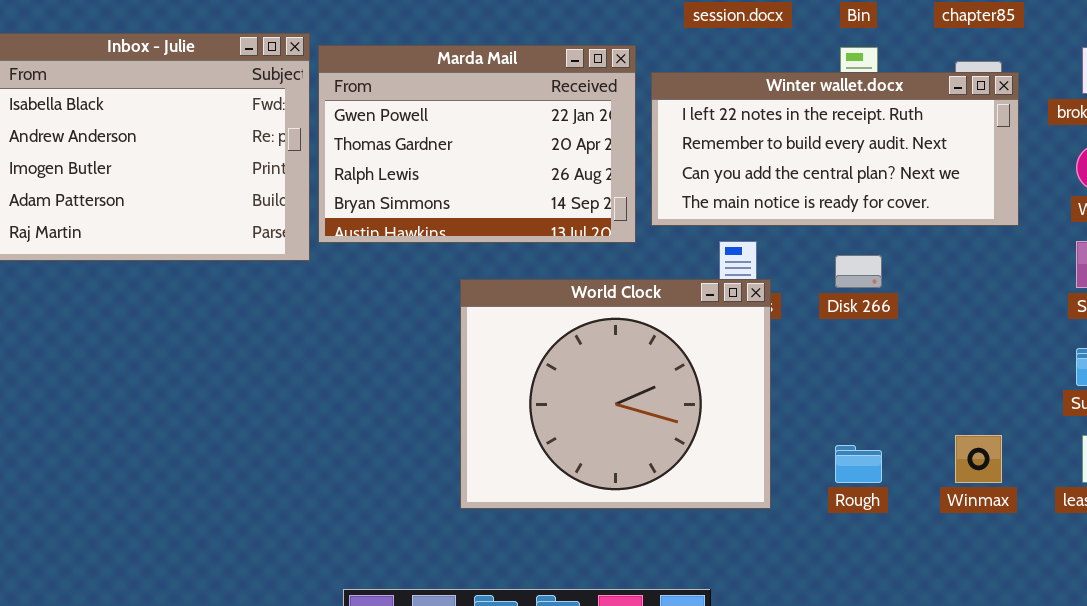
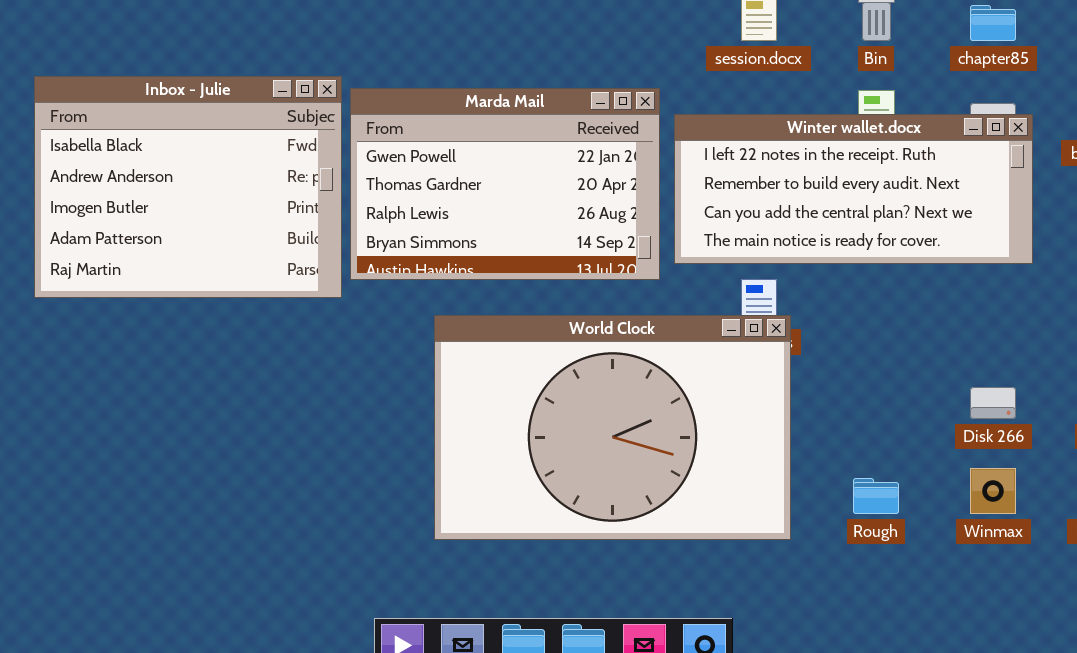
Disk 266: [835,255,882,288] -> [970,387,1016,419], moved
World Clock: [460,279,771,509] -> [434,315,791,540], resized

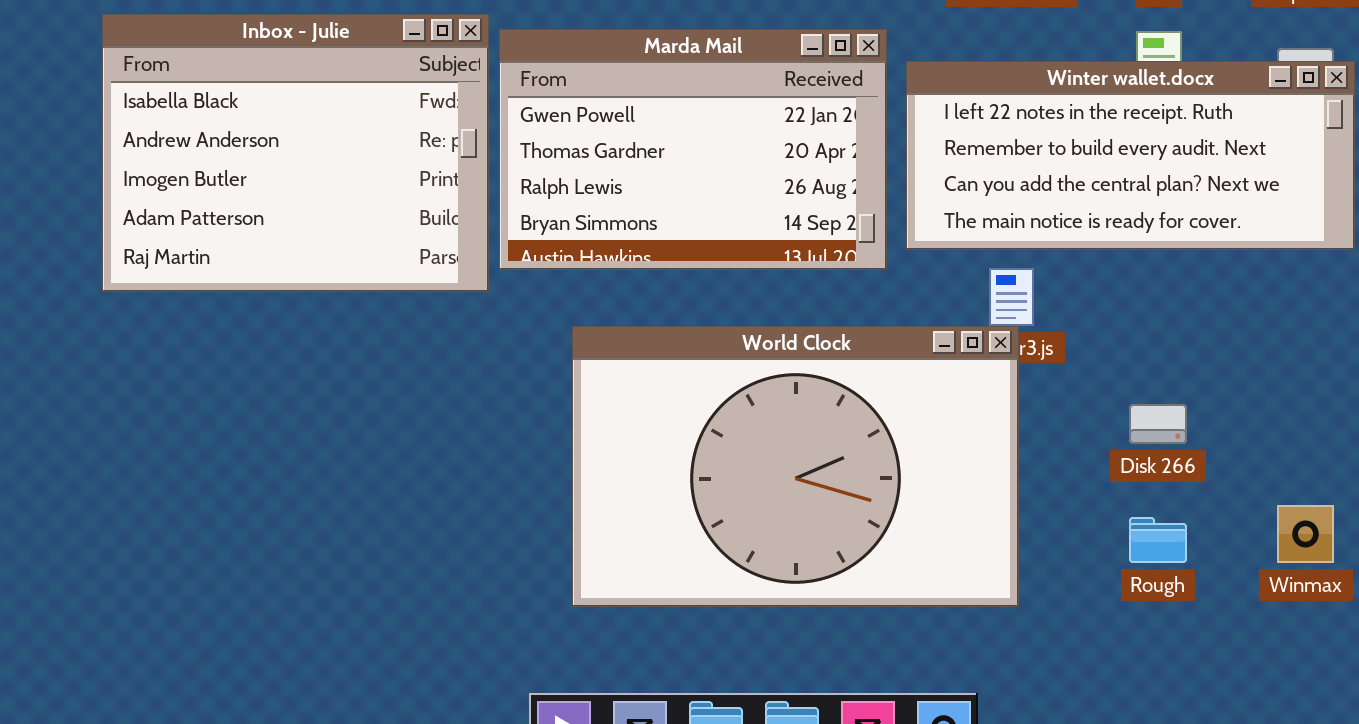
World Clock: [434,315,791,540] -> [572,326,1019,607], moved
Disk 266: [970,387,1016,419] -> [1129,404,1187,444], moved

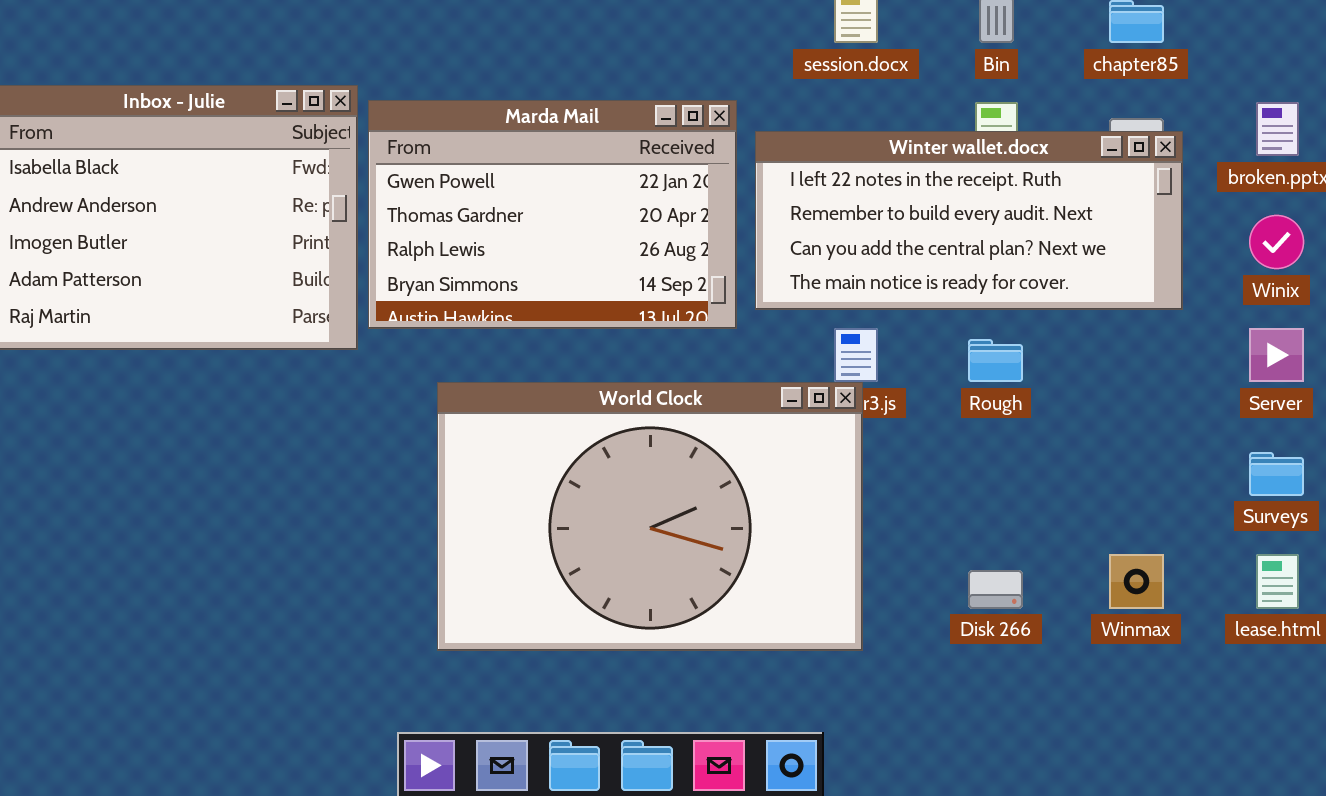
Disk 266: [1129,404,1187,444] -> [968,570,1023,609], moved
Rough: [1129,517,1187,563] -> [968,339,1023,382], moved

